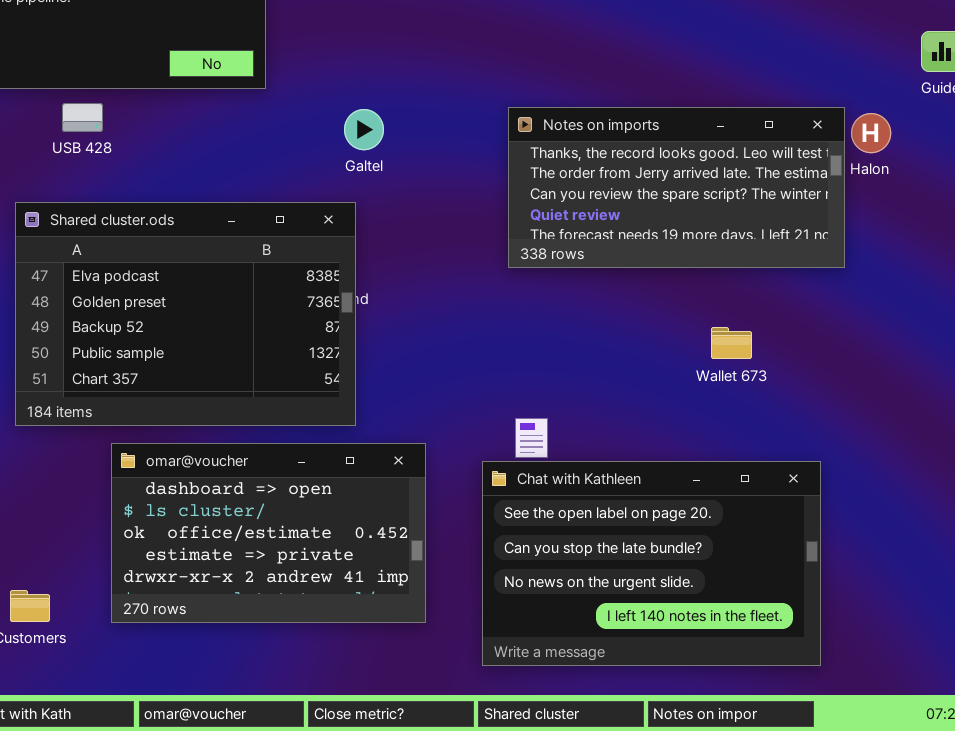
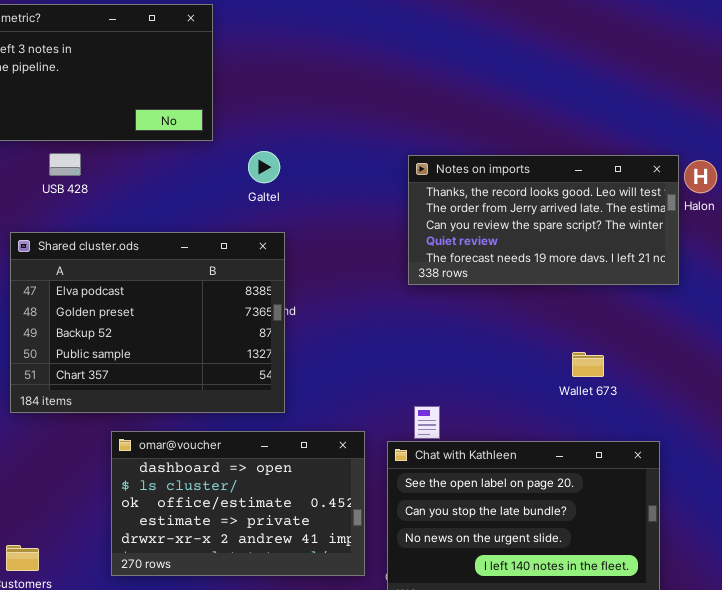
Galtel: [344,109,384,150] -> [248,151,280,183], moved
Wallet 673: [711,327,752,359] -> [572,352,604,377], moved
omar@voucher: [111,443,426,623] -> [111,431,365,576], moved

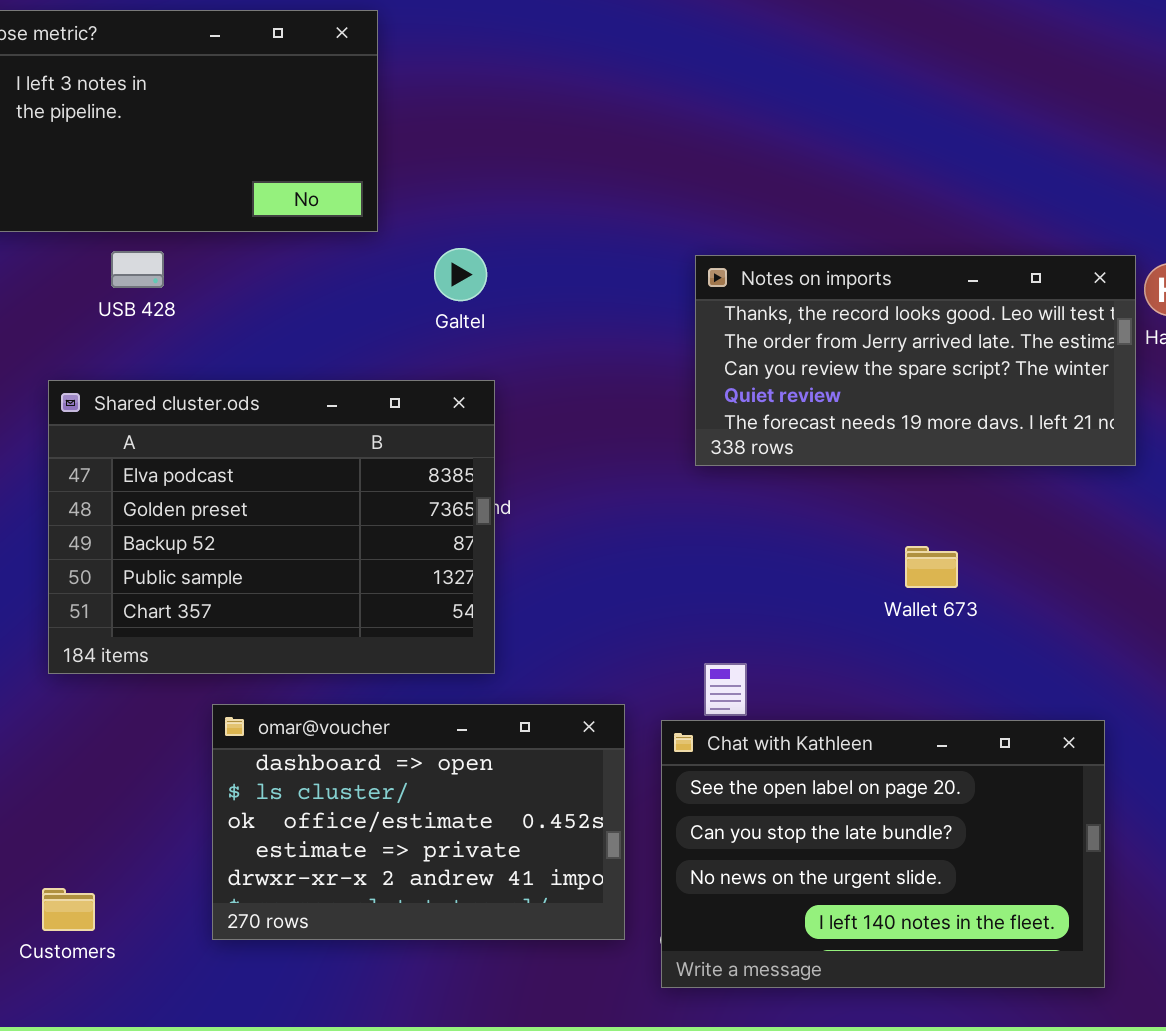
Wallet 673: [572,352,604,377] -> [905,546,958,588], moved

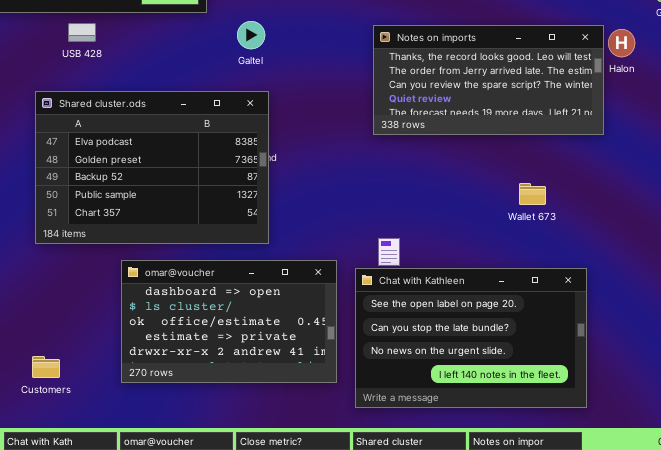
Wallet 673: [905,546,958,588] -> [519,183,546,205], moved

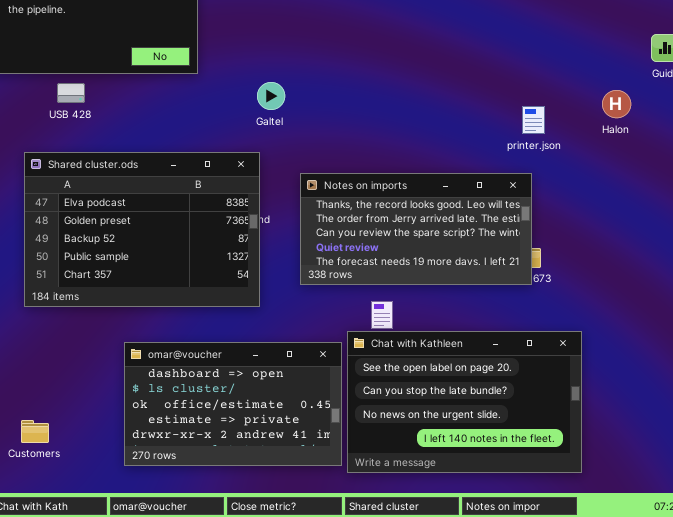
Galtel: [237,21,265,49] -> [257,82,285,110], moved
Notes on imports: [373,25,604,135] -> [300,173,532,285], moved
omar@voucher: [121,260,337,383] -> [124,342,342,466], moved

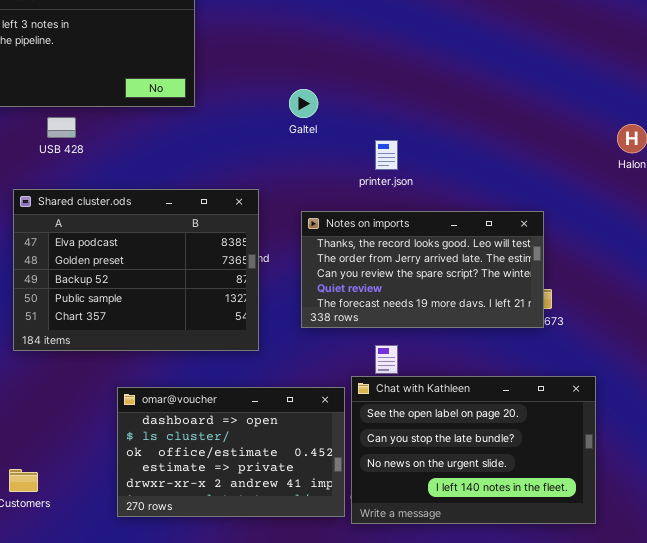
Galtel: [257,82,285,110] -> [289,89,318,118], moved
printer.json: [522,106,545,134] -> [375,140,398,170], moved

